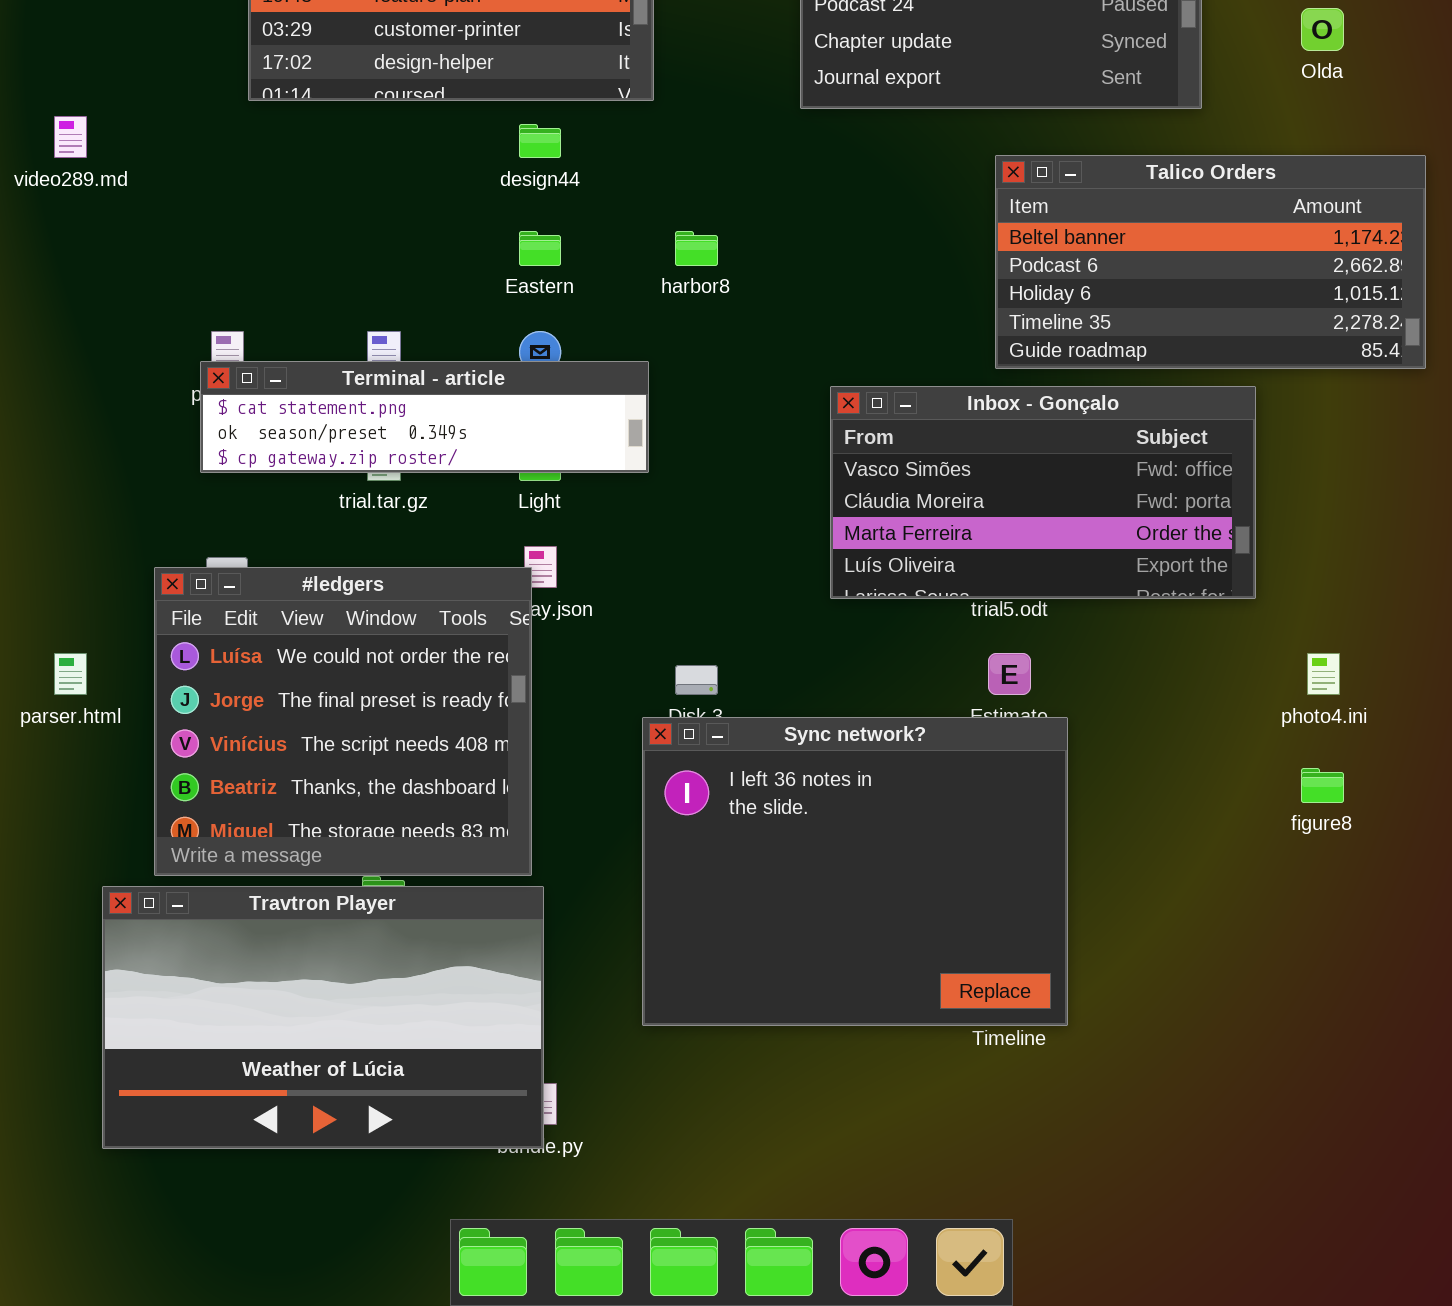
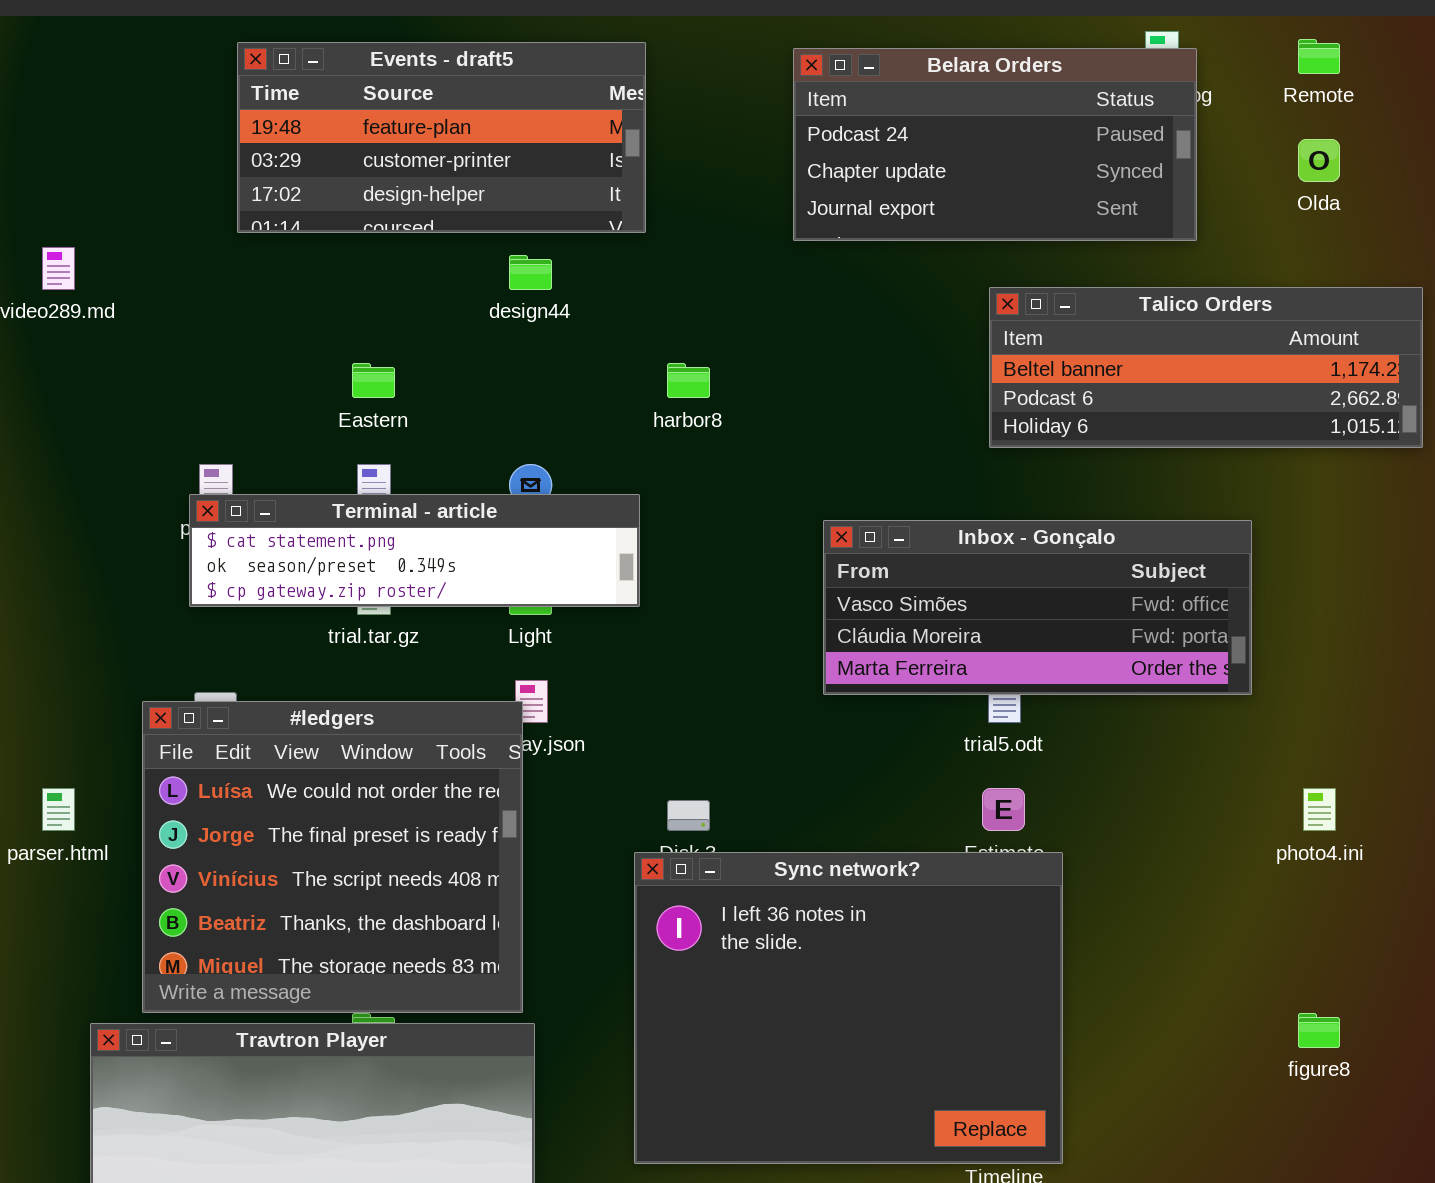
Talico Orders: [995,155,1426,369] -> [989,287,1423,448], resized
Eastern: [519,231,561,266] -> [352,363,395,398], moved
Inbox - Gonçalo: [830,386,1256,599] -> [823,520,1252,695], resized
figure8: [1301,768,1344,803] -> [1298,1013,1340,1048], moved

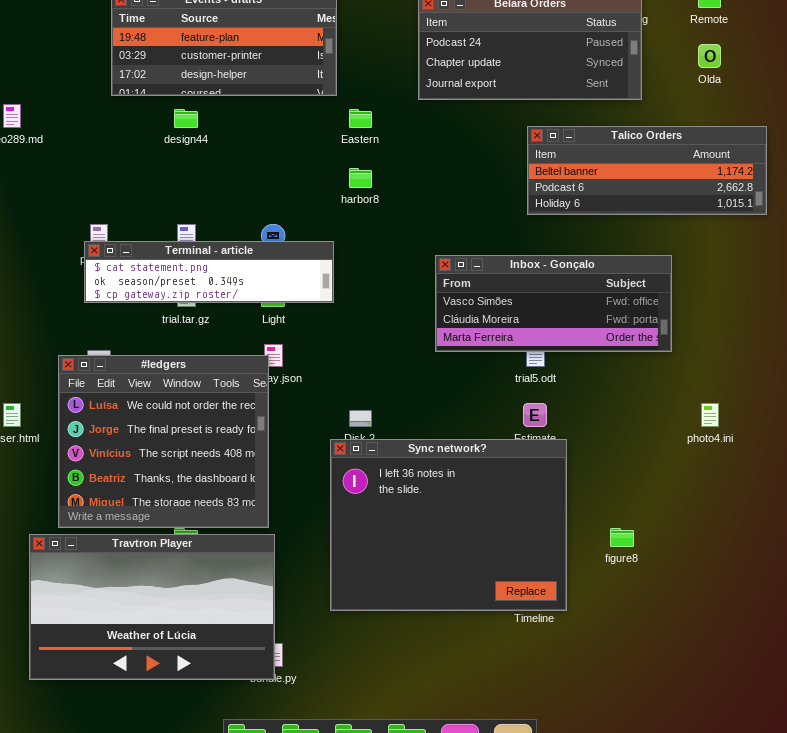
design44: [509,255,552,290] -> [174,109,198,128], moved
Eastern: [352,363,395,398] -> [349,109,372,128], moved
figure8: [1298,1013,1340,1048] -> [610,528,634,547], moved

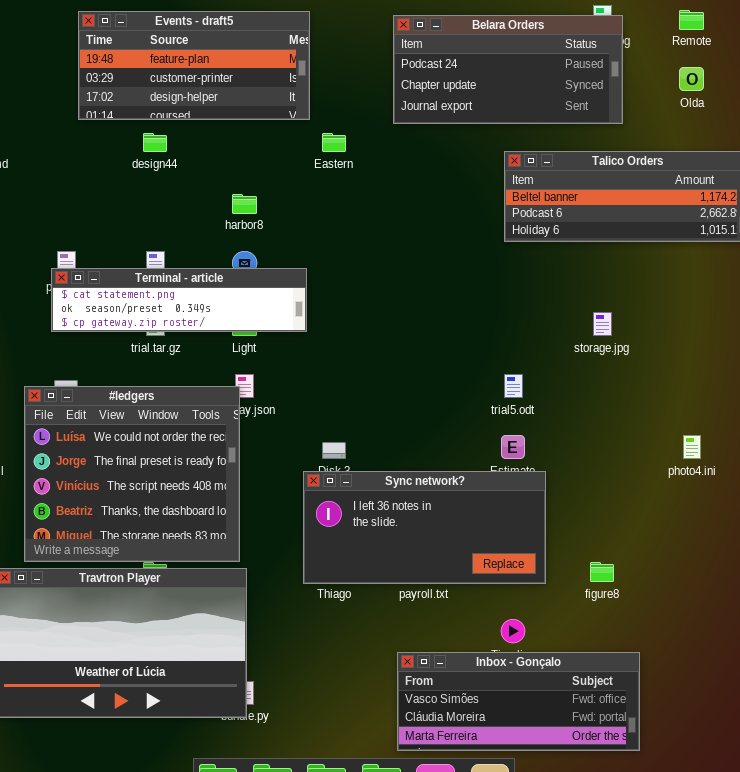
harbor8: [349,168,372,188] -> [232,194,257,214], moved
Inbox - Gonçalo: [435,255,672,352] -> [397,652,640,751], moved
Sync network?: [330,439,567,611] -> [303,471,546,584], resized

